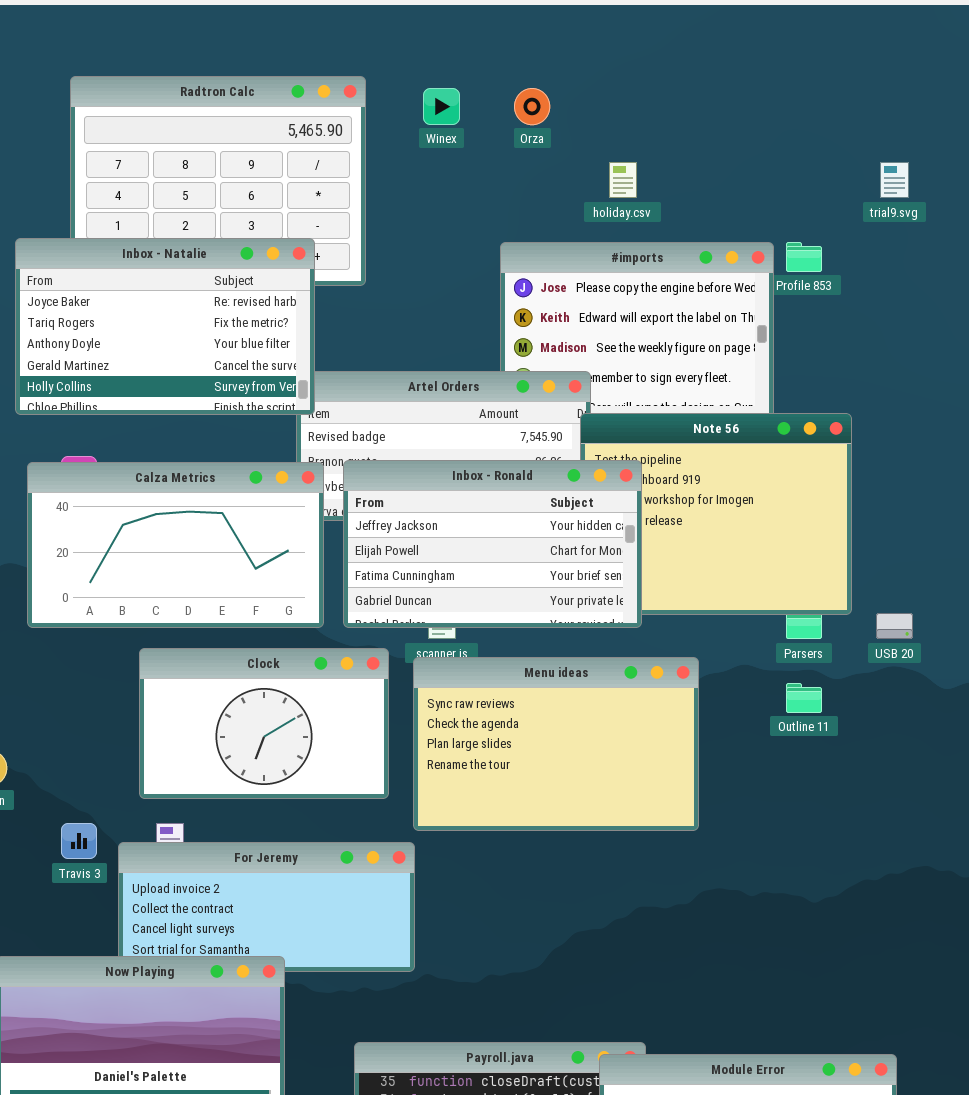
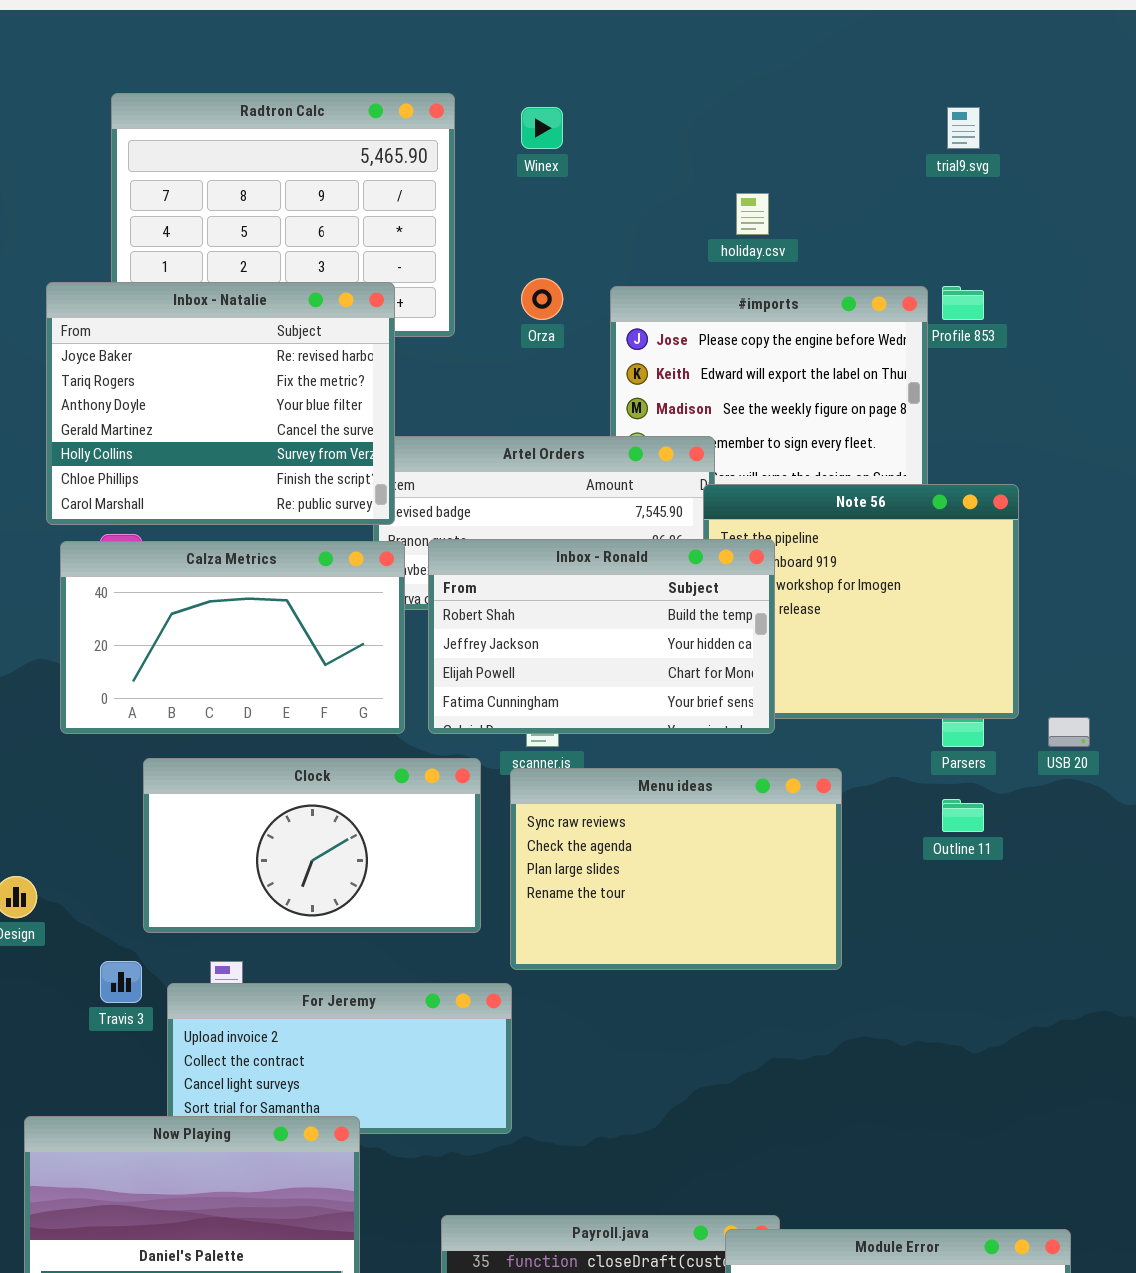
Orza: [514,88,550,125] -> [521,278,563,320], moved
trial9.svg: [880,162,909,198] -> [947,107,980,149], moved
Inbox - Natalie: [15,238,315,415] -> [46,282,395,525], resized
Inbox - Ronald: [343,460,642,628] -> [428,539,775,734], scrolled up 1 row
Clock: [139,648,389,799] -> [143,758,481,933], resized

